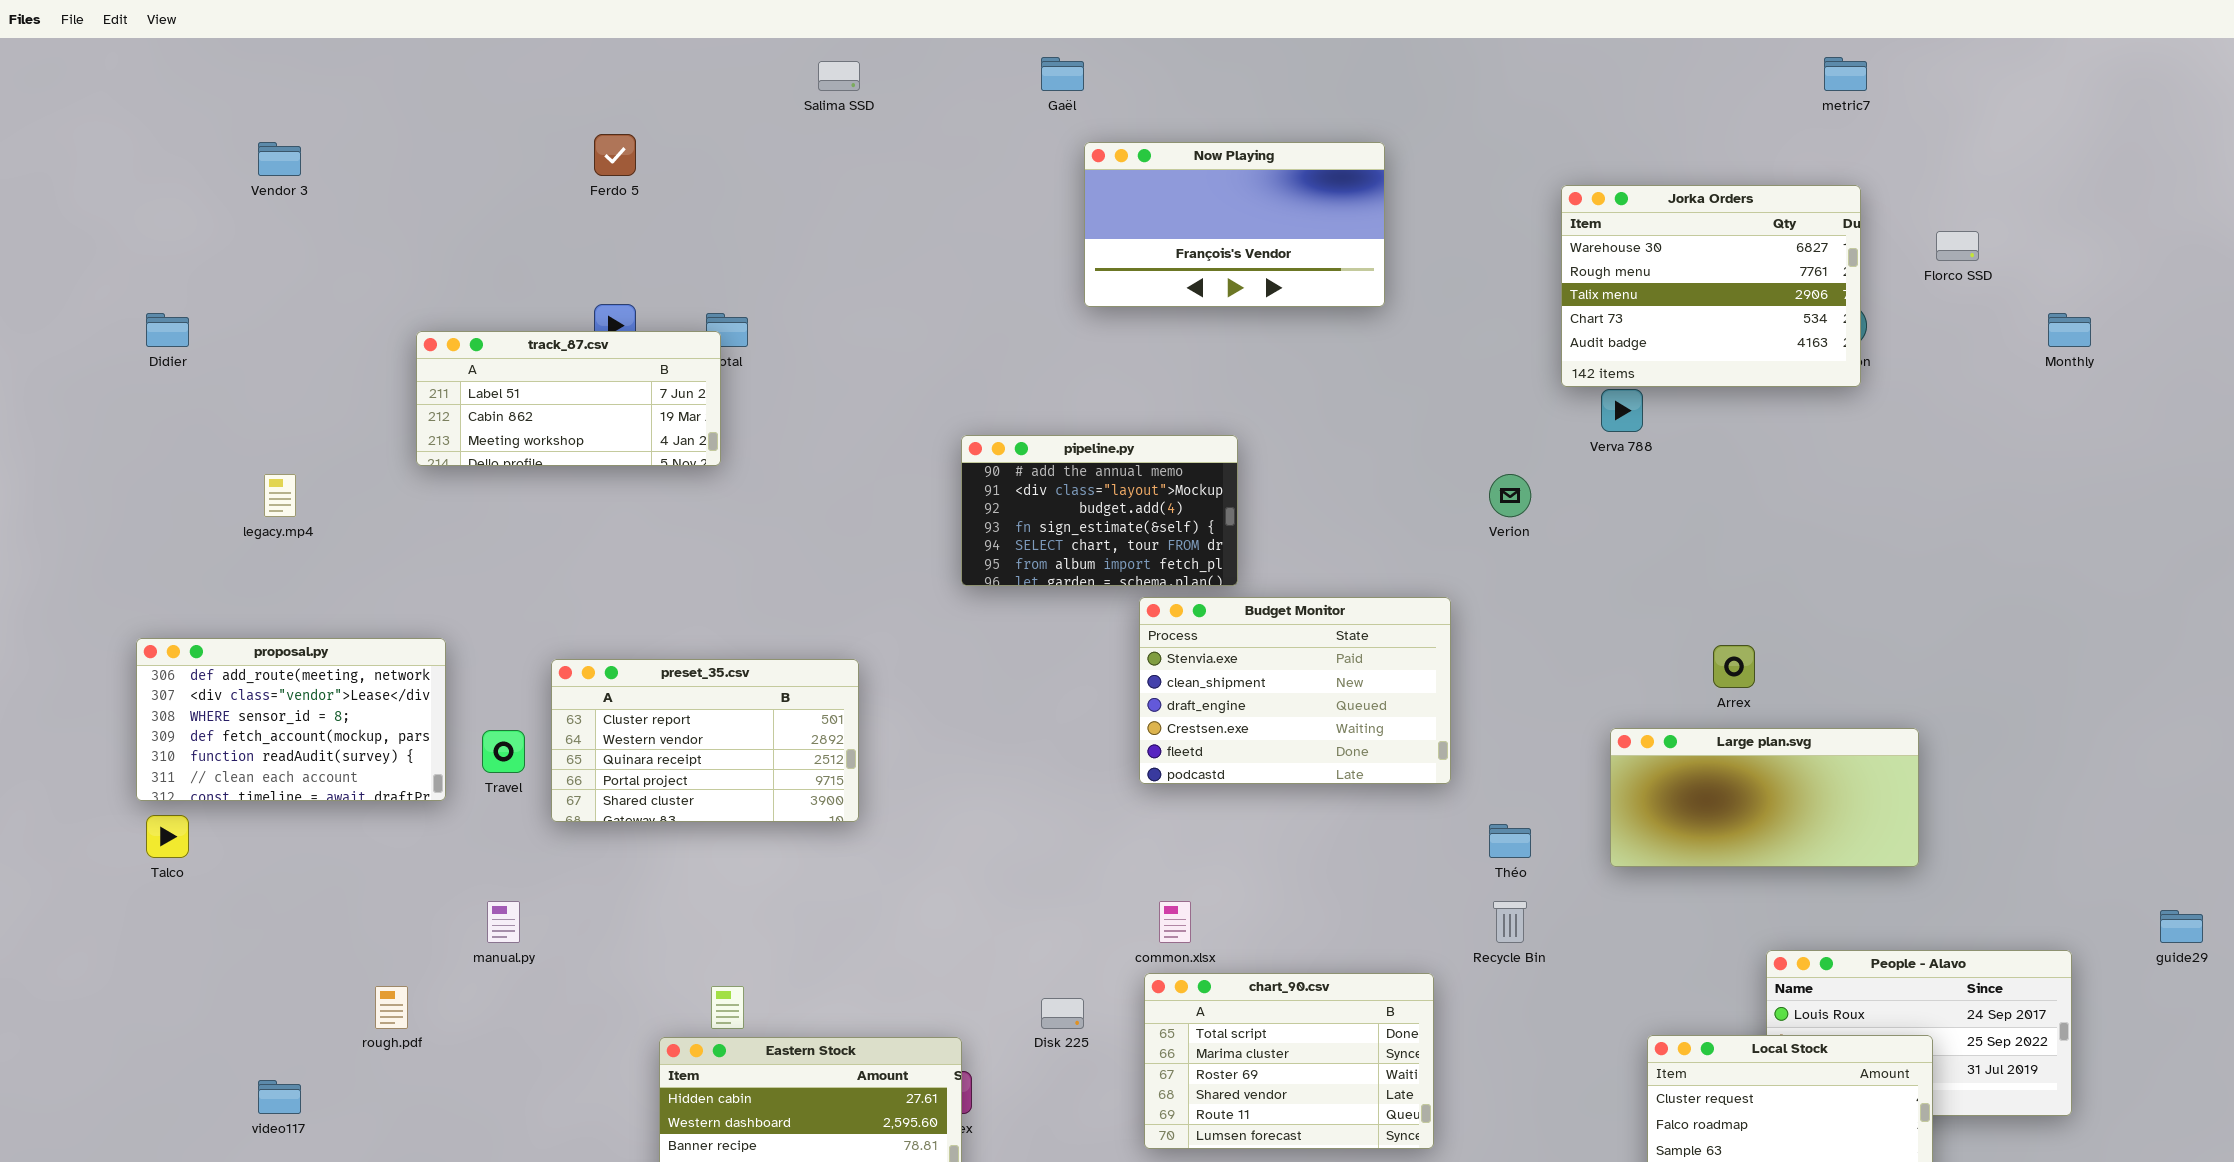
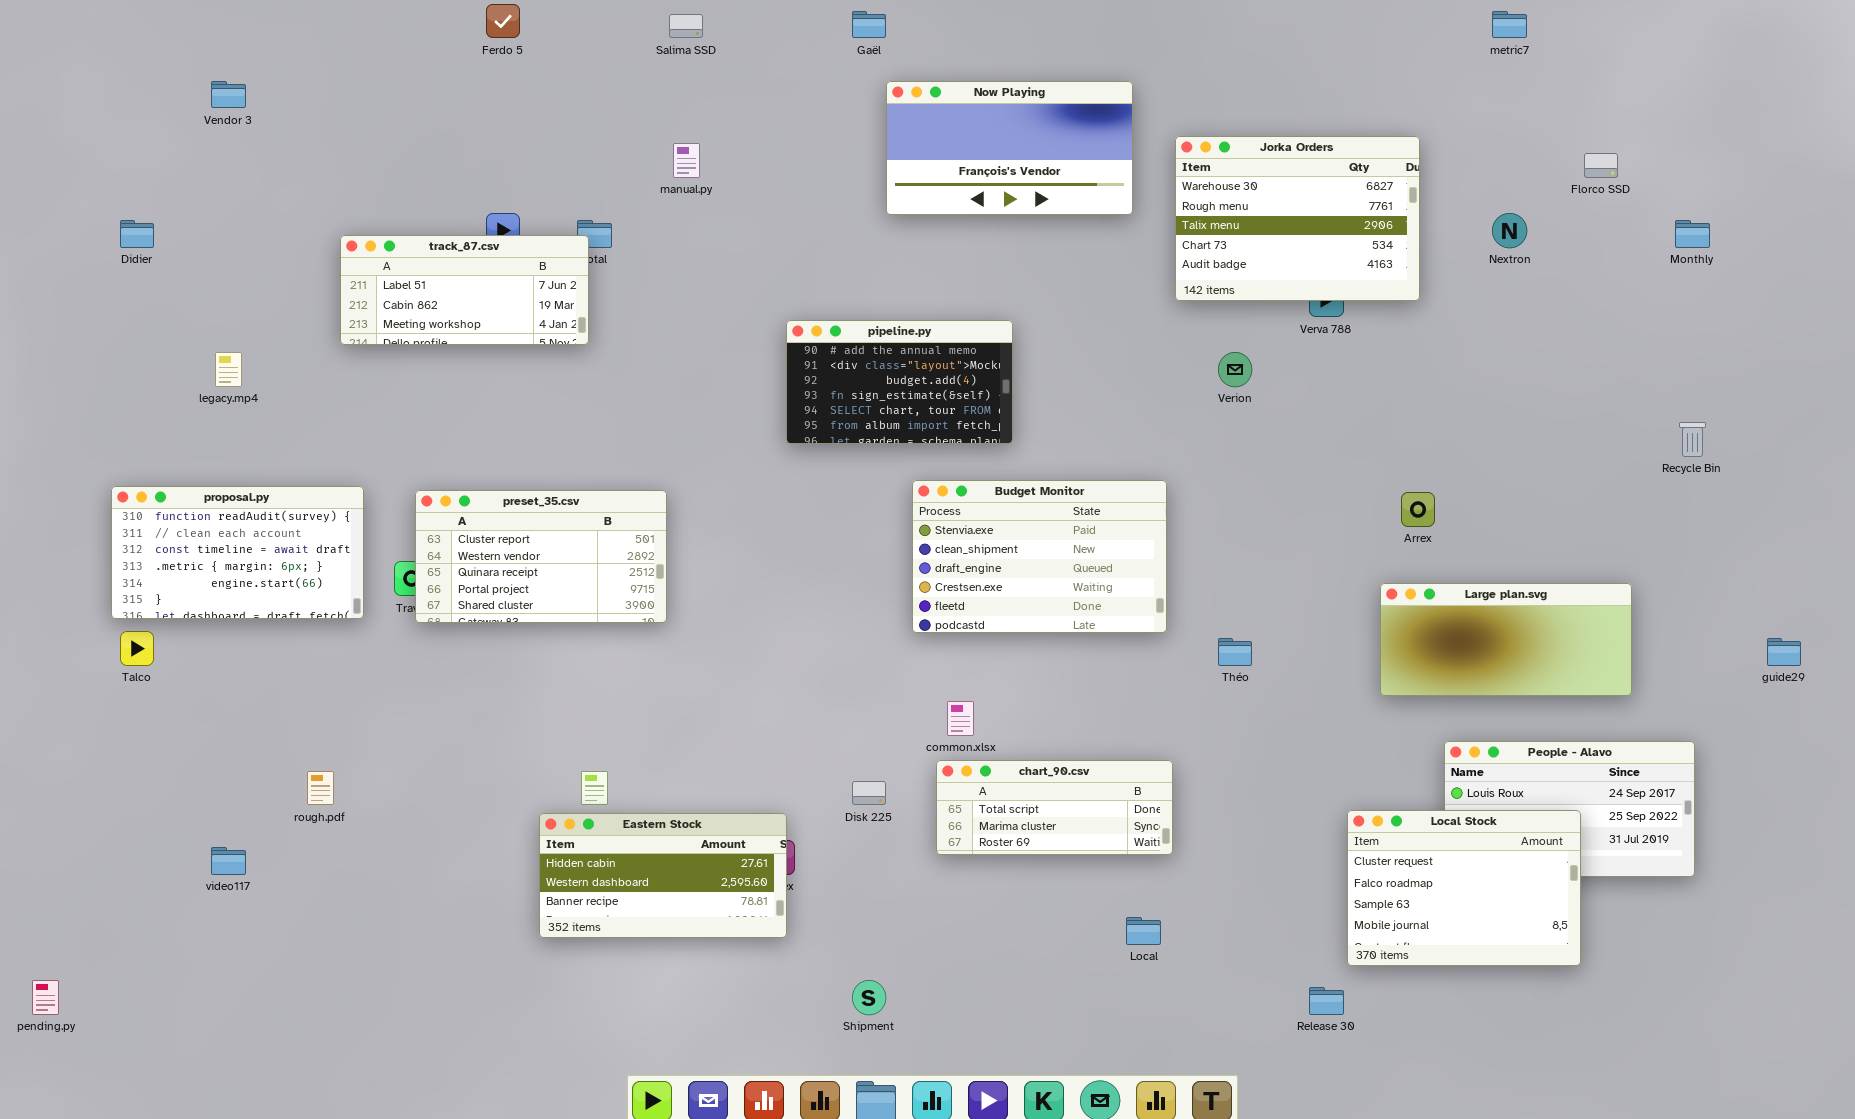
Ferdo 5: [594,134,636,176] -> [486,4,520,38], moved
Jorka Orders: [1561,185,1861,387] -> [1175,136,1420,301], moved
Budget Monitor: [1139,597,1451,784] -> [912,480,1167,633], moved
proposal.py: [136,638,446,801] -> [111,486,364,619], scrolled down 4 rows
preset_35.csv: [551,659,859,822] -> [415,490,667,623], moved
Large plan.svg: [1610,728,1919,867] -> [1380,583,1632,696], moved
manual.py: [487,901,520,943] -> [673,143,700,178], moved
Recycle Bin: [1493,901,1527,943] -> [1679,422,1706,457], moved
guide29: [2160,910,2203,943] -> [1767,638,1801,666], moved
chart_90.csv: [1144,973,1434,1149] -> [936,760,1173,855], resized

